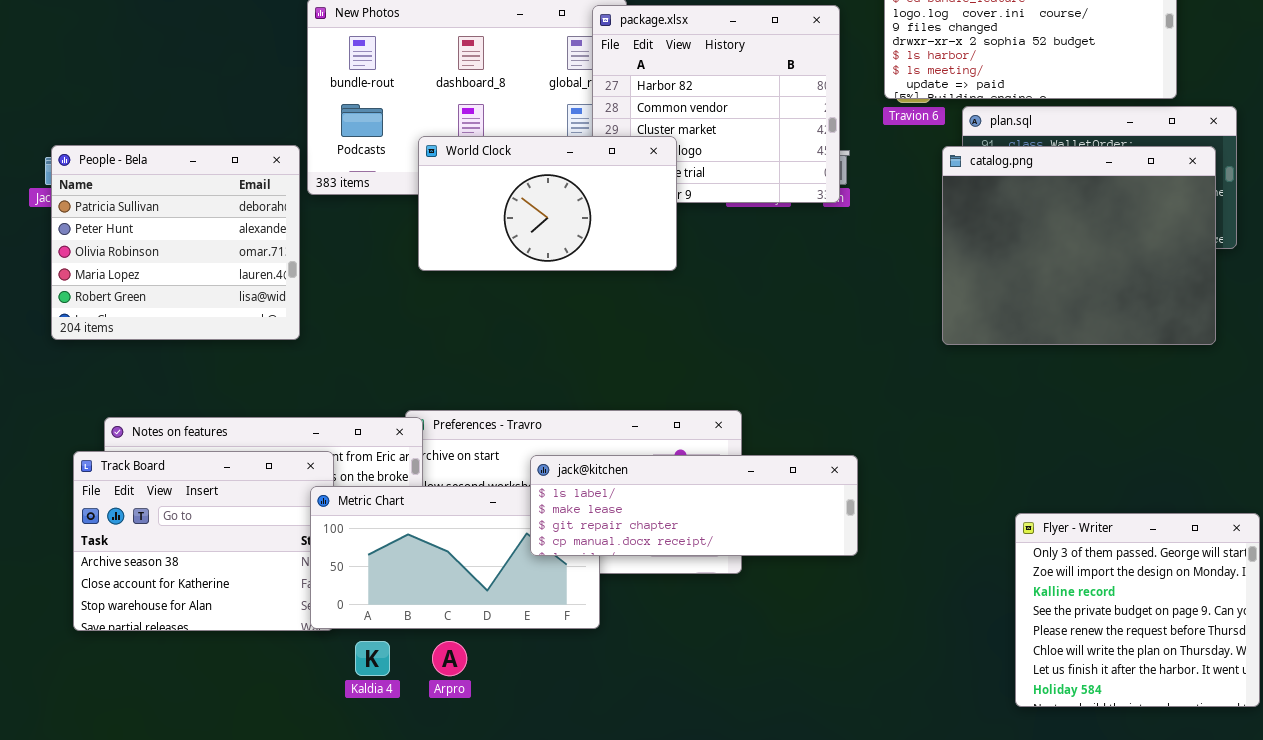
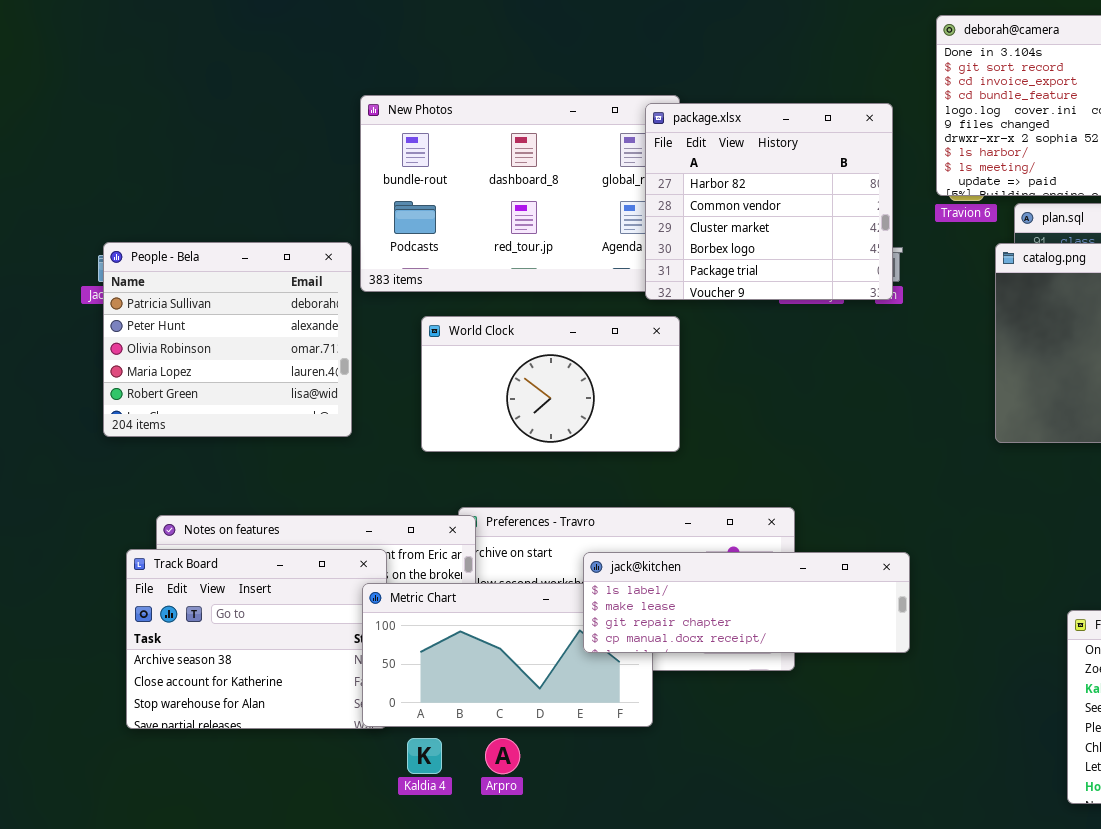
World Clock: [418,136,677,271] -> [421,316,680,452], moved

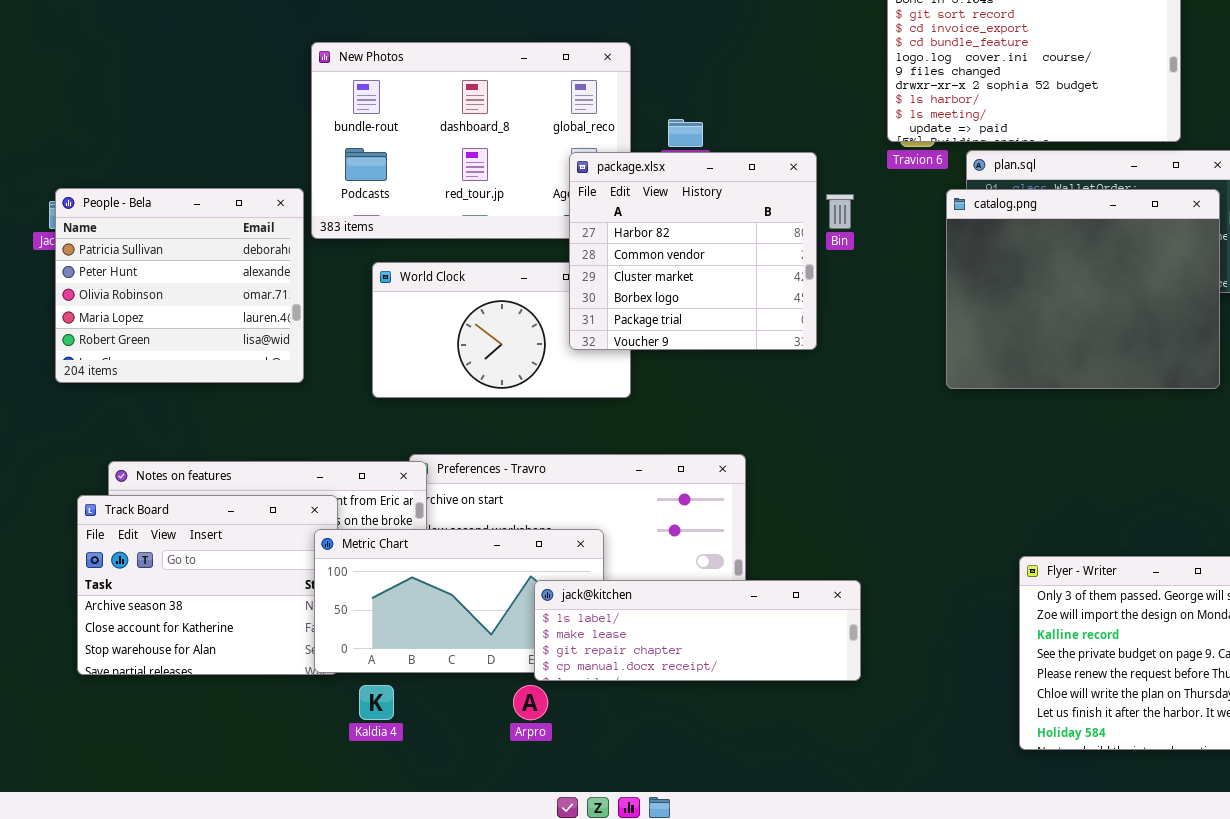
package.xlsx: [645,103,893,300] -> [569,152,817,350], moved
jack@kitchen: [583,552,910,653] -> [534,580,861,681], moved
Arpro: [485,738,520,774] -> [513,685,548,720], moved

